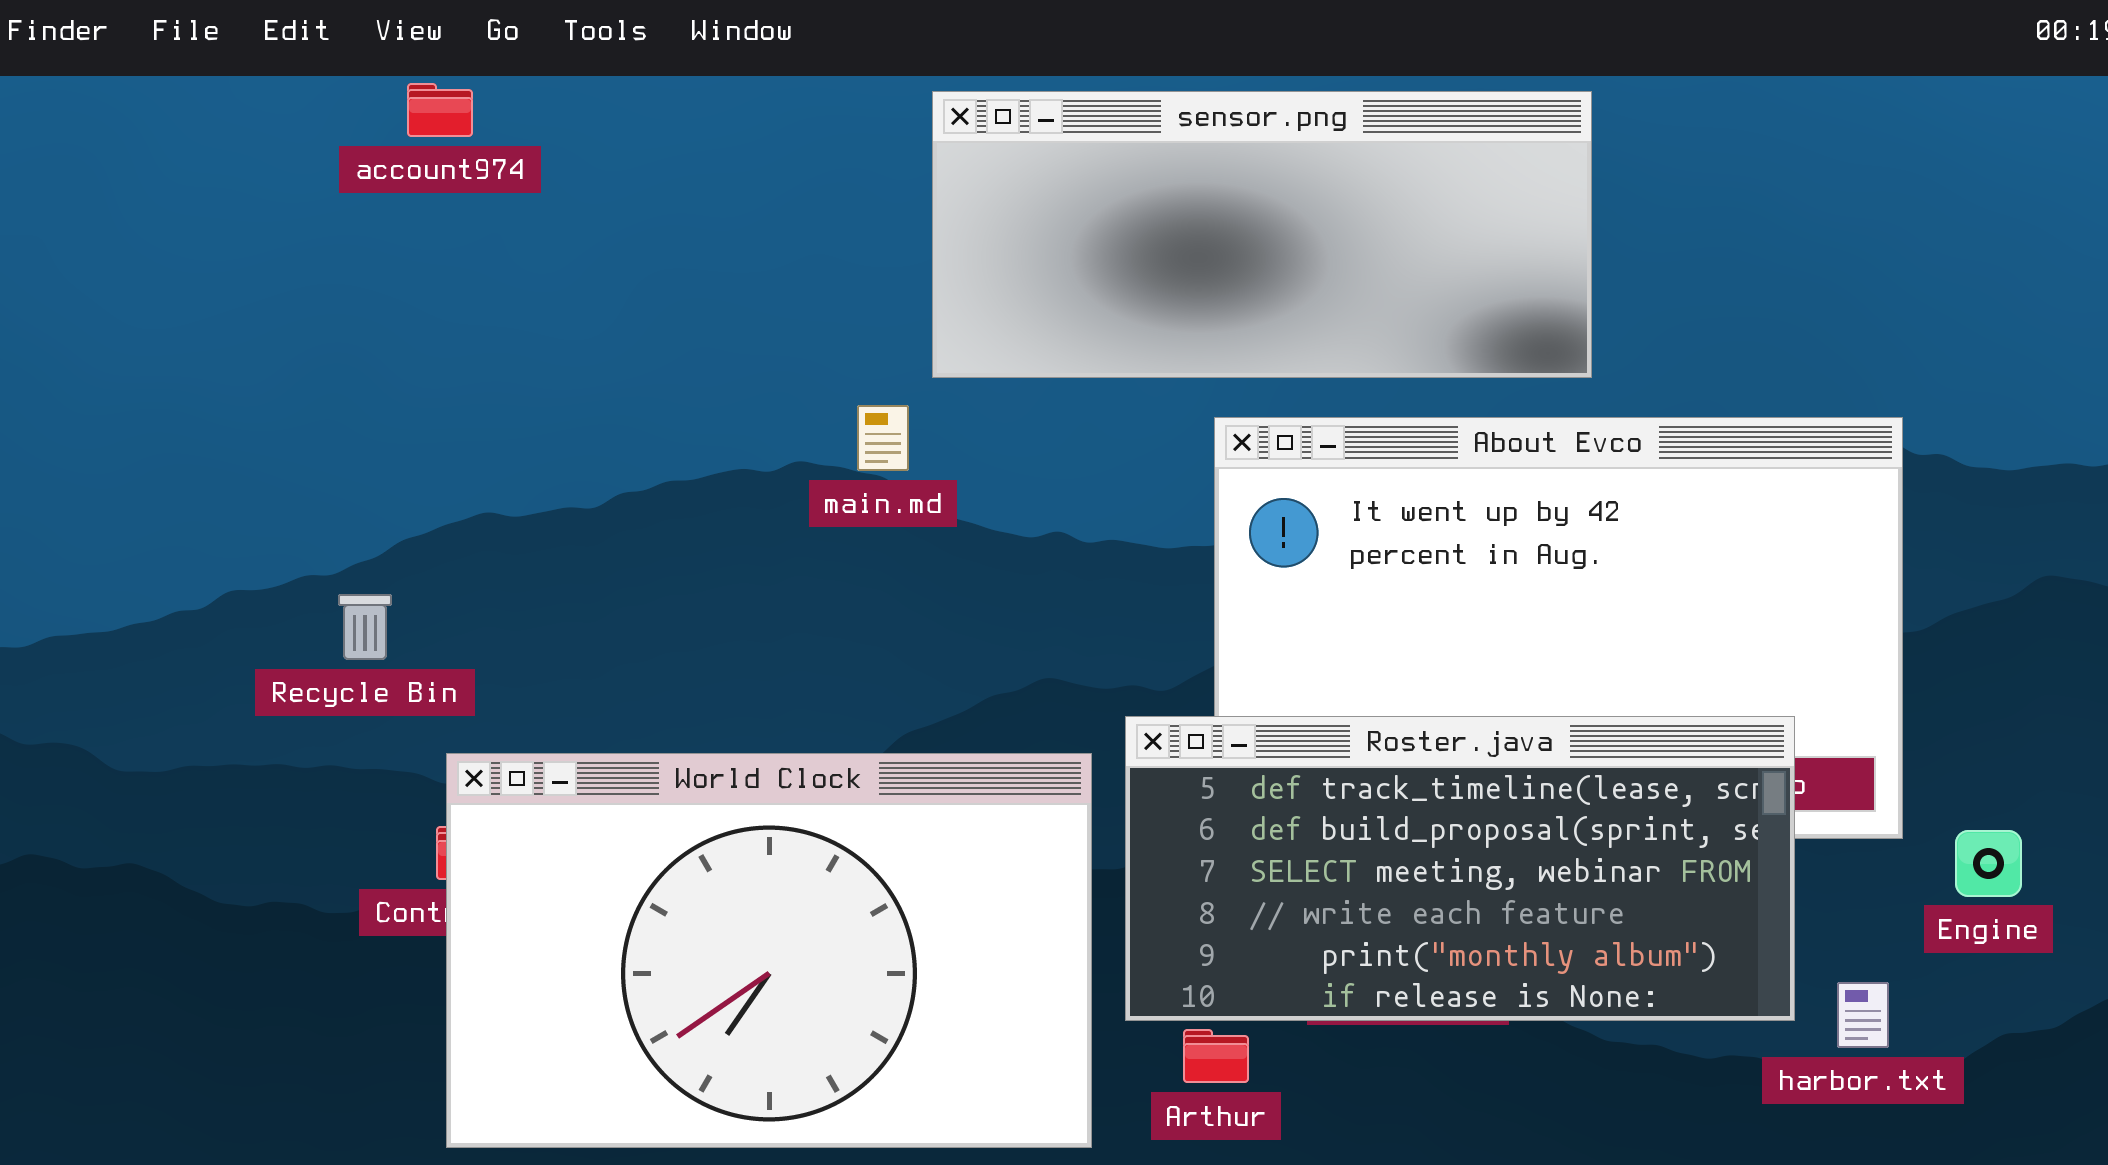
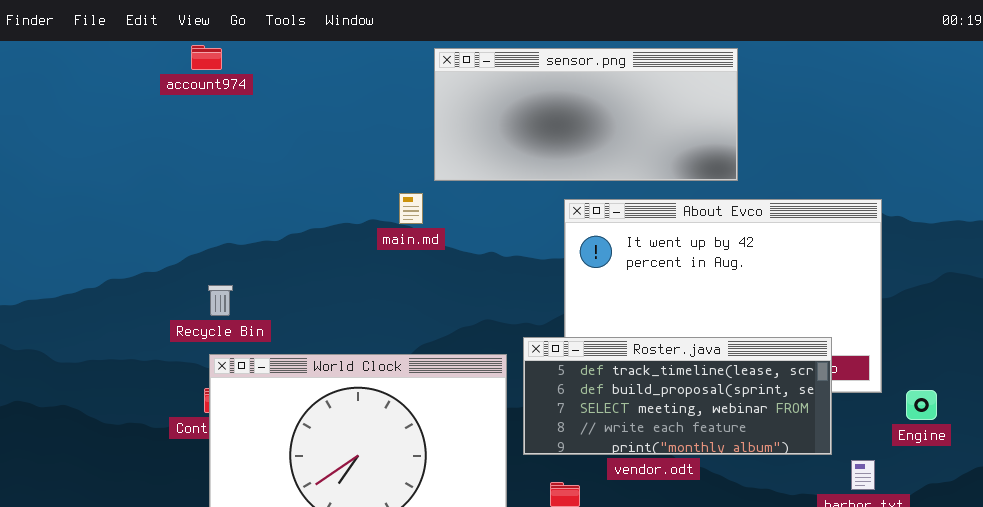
Recycle Bin: [338,594,392,660] -> [208,285,233,316], moved
Roster.java: [1125,716,1795,1021] -> [523,337,832,455], resized

